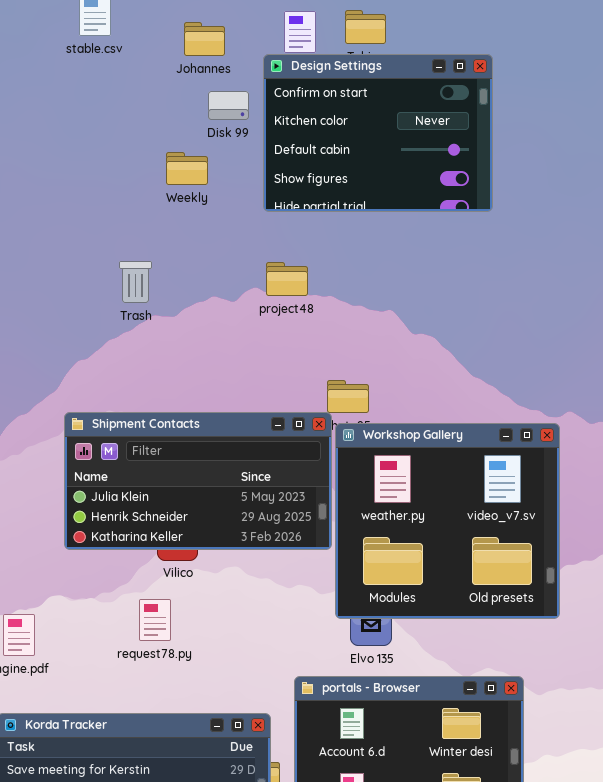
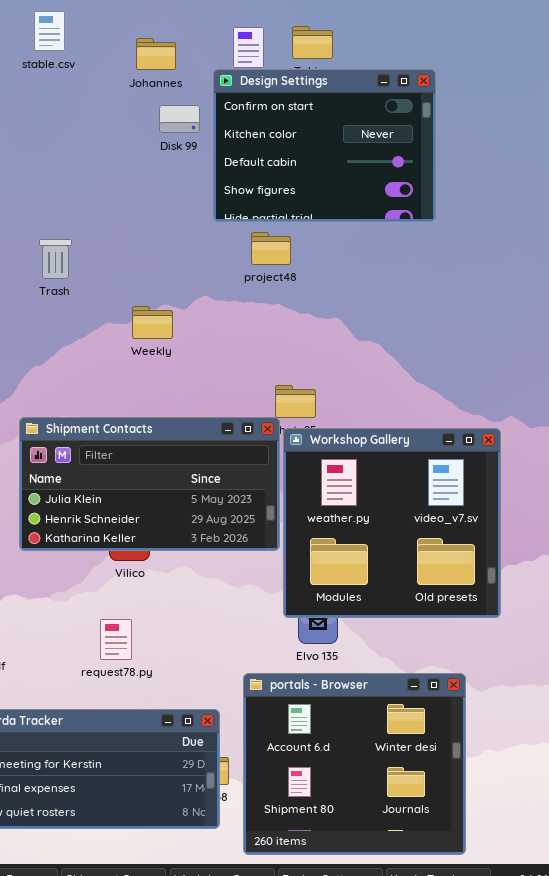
Weekly: [166,152,208,185] -> [132,306,173,339], moved
Trash: [119,261,152,303] -> [39,239,72,279], moved
project48: [266,262,308,296] -> [251,232,291,265], moved
request78.py: [139,599,171,641] -> [100,619,132,660], moved

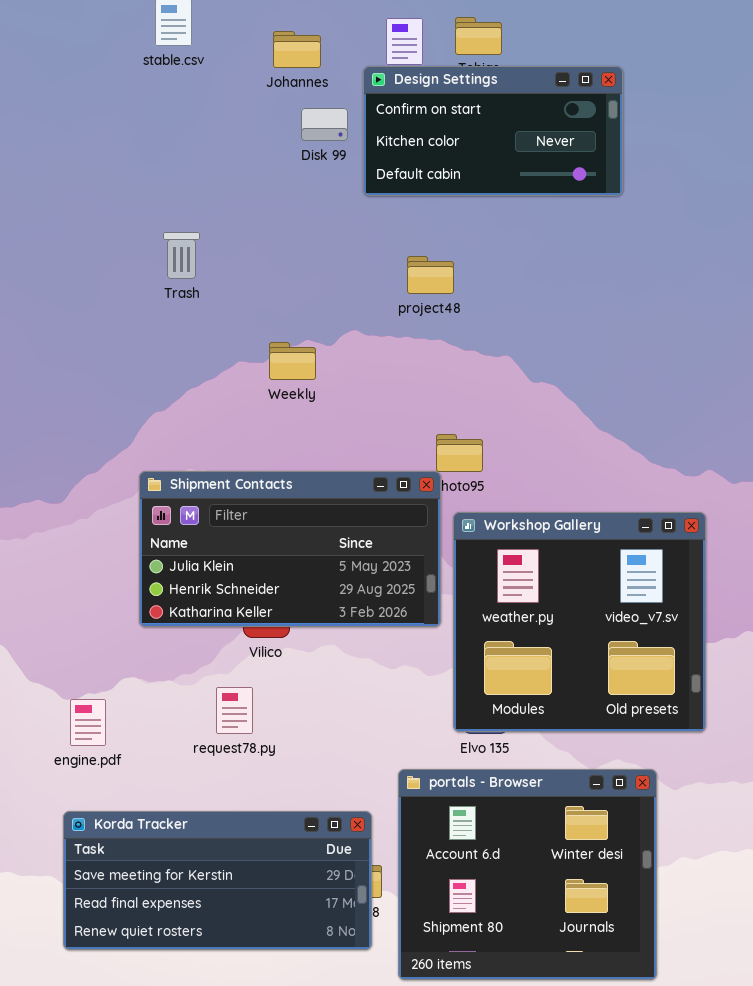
Design Settings: [213,69,436,222] -> [363,66,623,196], resized
Trash: [39,239,72,279] -> [163,232,200,279], moved
Workshop Gallery: [283,428,501,618] -> [453,512,706,732], moved
request78.py: [100,619,132,660] -> [216,687,253,734], moved

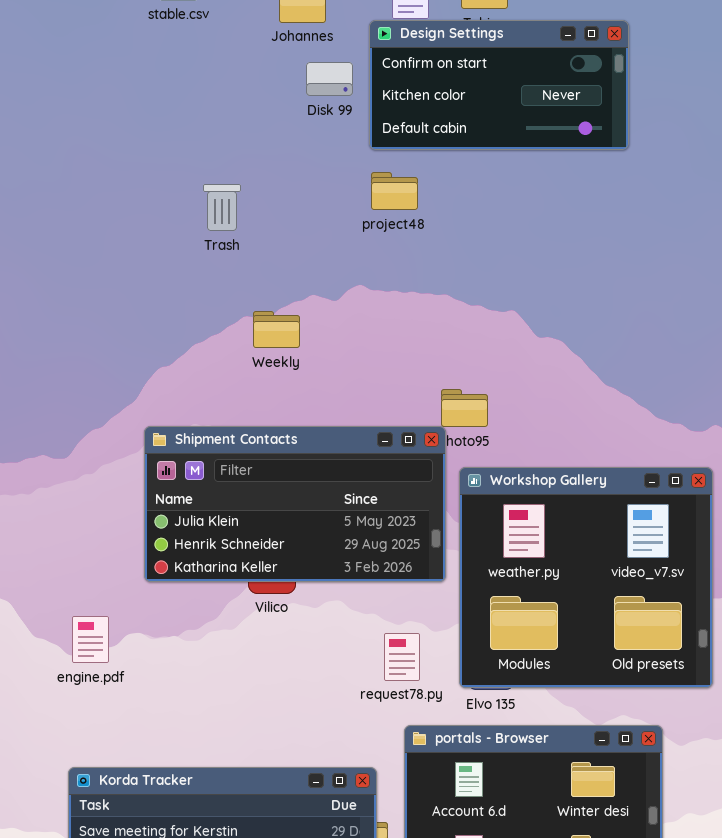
Trash: [163,232,200,279] -> [203,184,241,231], moved
project48: [407,256,454,294] -> [371,172,418,210], moved
Weekly: [269,342,316,380] -> [253,311,300,348], moved
request78.py: [216,687,253,734] -> [384,633,420,681], moved
engine.pdf: [70,699,106,746] -> [72,616,109,663], moved

